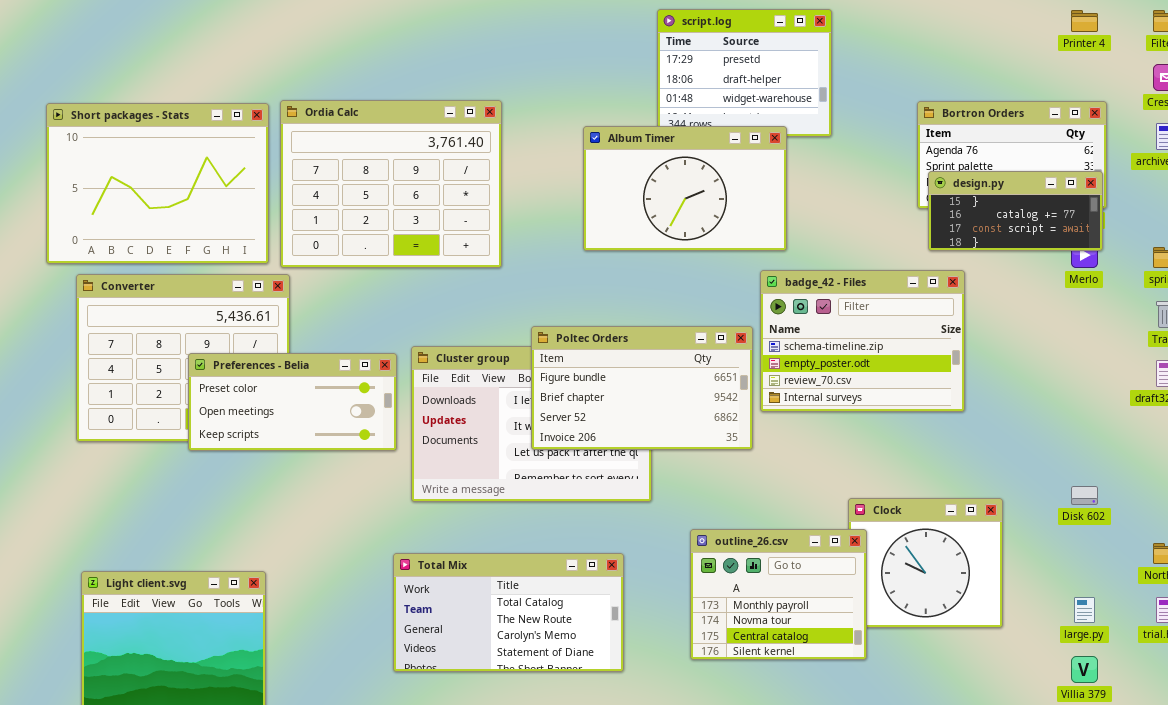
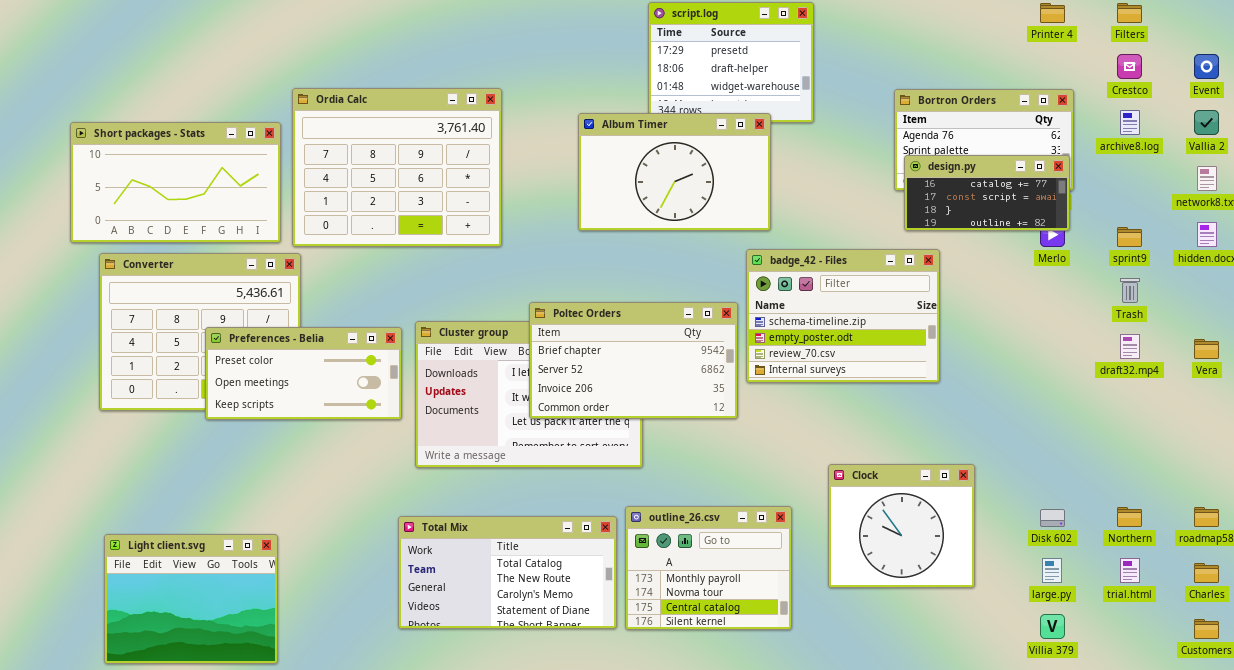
Short packages - Stats: [46,103,269,264] -> [70,122,281,243], resized
design.py: [928,171,1103,251] -> [904,155,1070,231], scrolled down 1 row
Poltec Orders: [531,326,753,450] -> [529,302,738,419], scrolled down 1 row
Disk 602: [1071,486,1098,505] -> [1040,509,1065,527], moved
outline_26.csv: [690,529,867,660] -> [625,506,792,630], moved

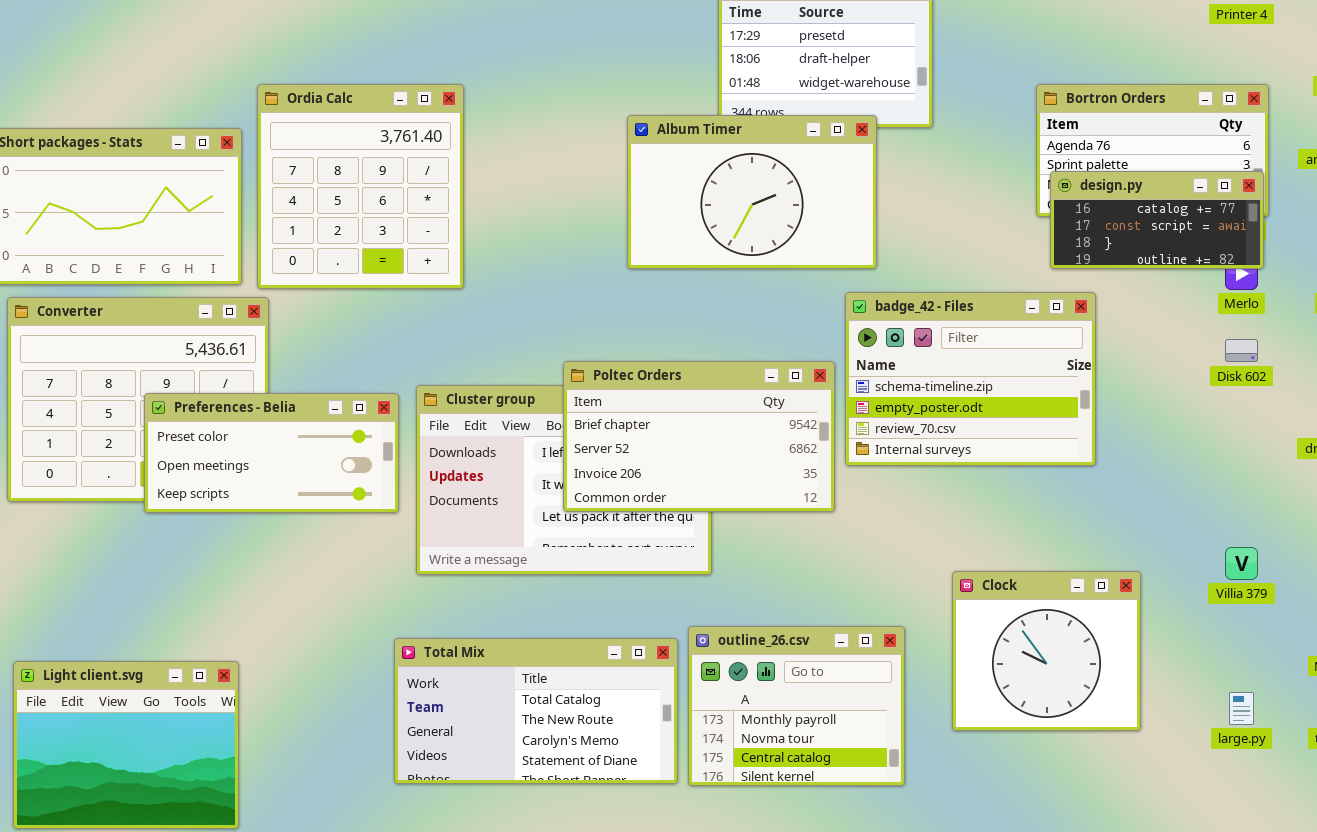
Ordia Calc: [292,88,502,247] -> [257,84,464,289], resized
Disk 602: [1040,509,1065,527] -> [1225,339,1258,362], moved
Villia 379: [1040,614,1065,639] -> [1225,547,1258,580], moved

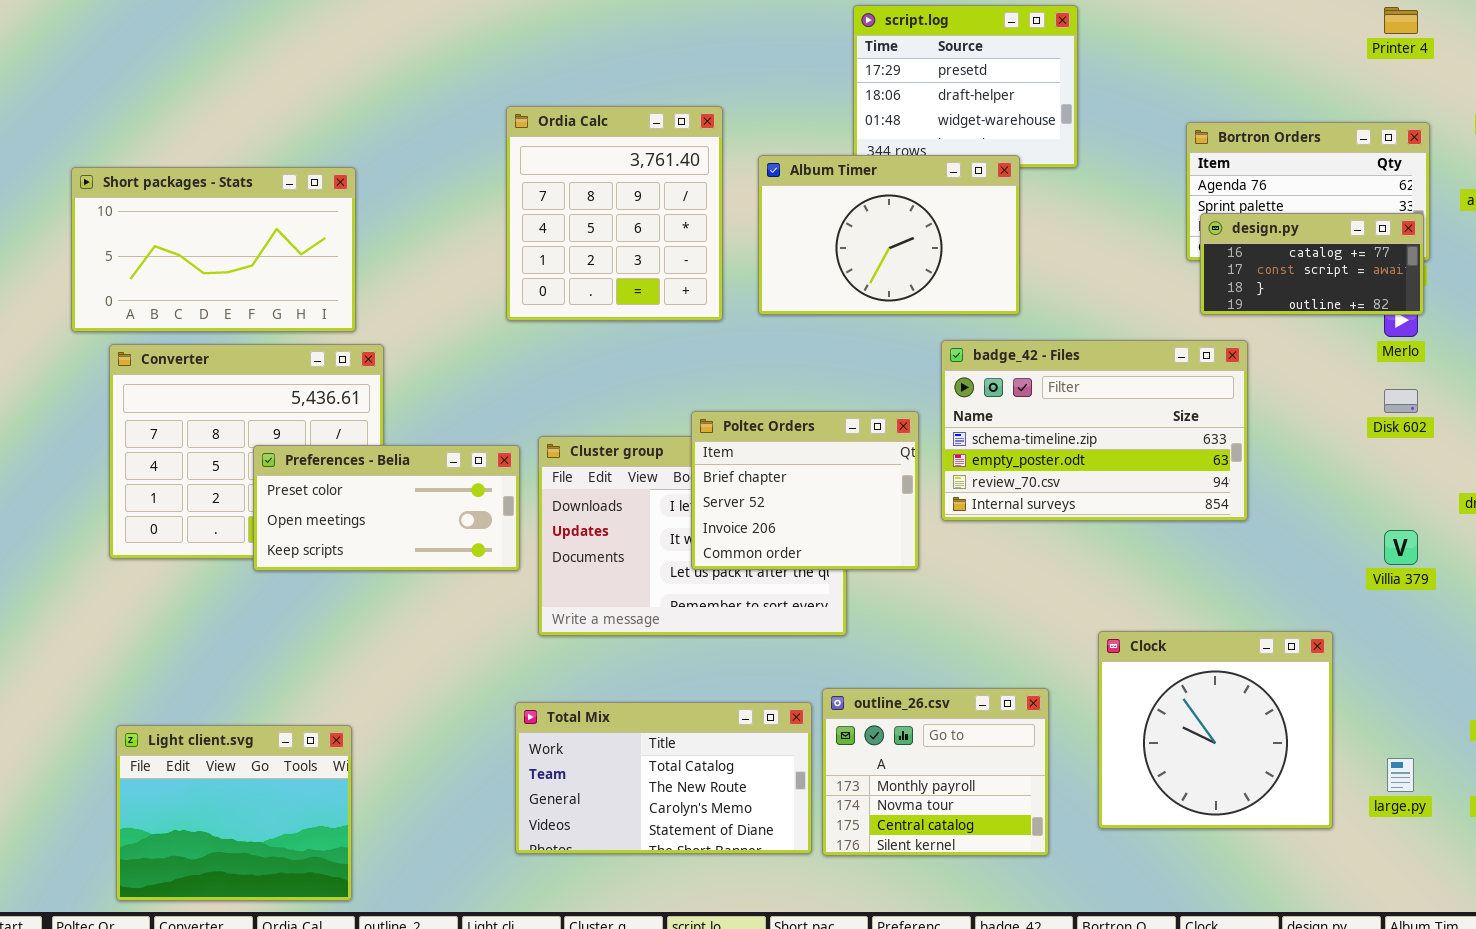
Ordia Calc: [257,84,464,289] -> [506,106,723,321], moved
badge_42 - Files: [845,292,1096,466] -> [941,340,1248,521], resized
Poltec Orders: [563,361,835,512] -> [691,411,919,570], resized
Villia 379: [1225,547,1258,580] -> [1384,530,1418,565], moved
Clock: [952,571,1141,731] -> [1098,631,1333,829], resized

